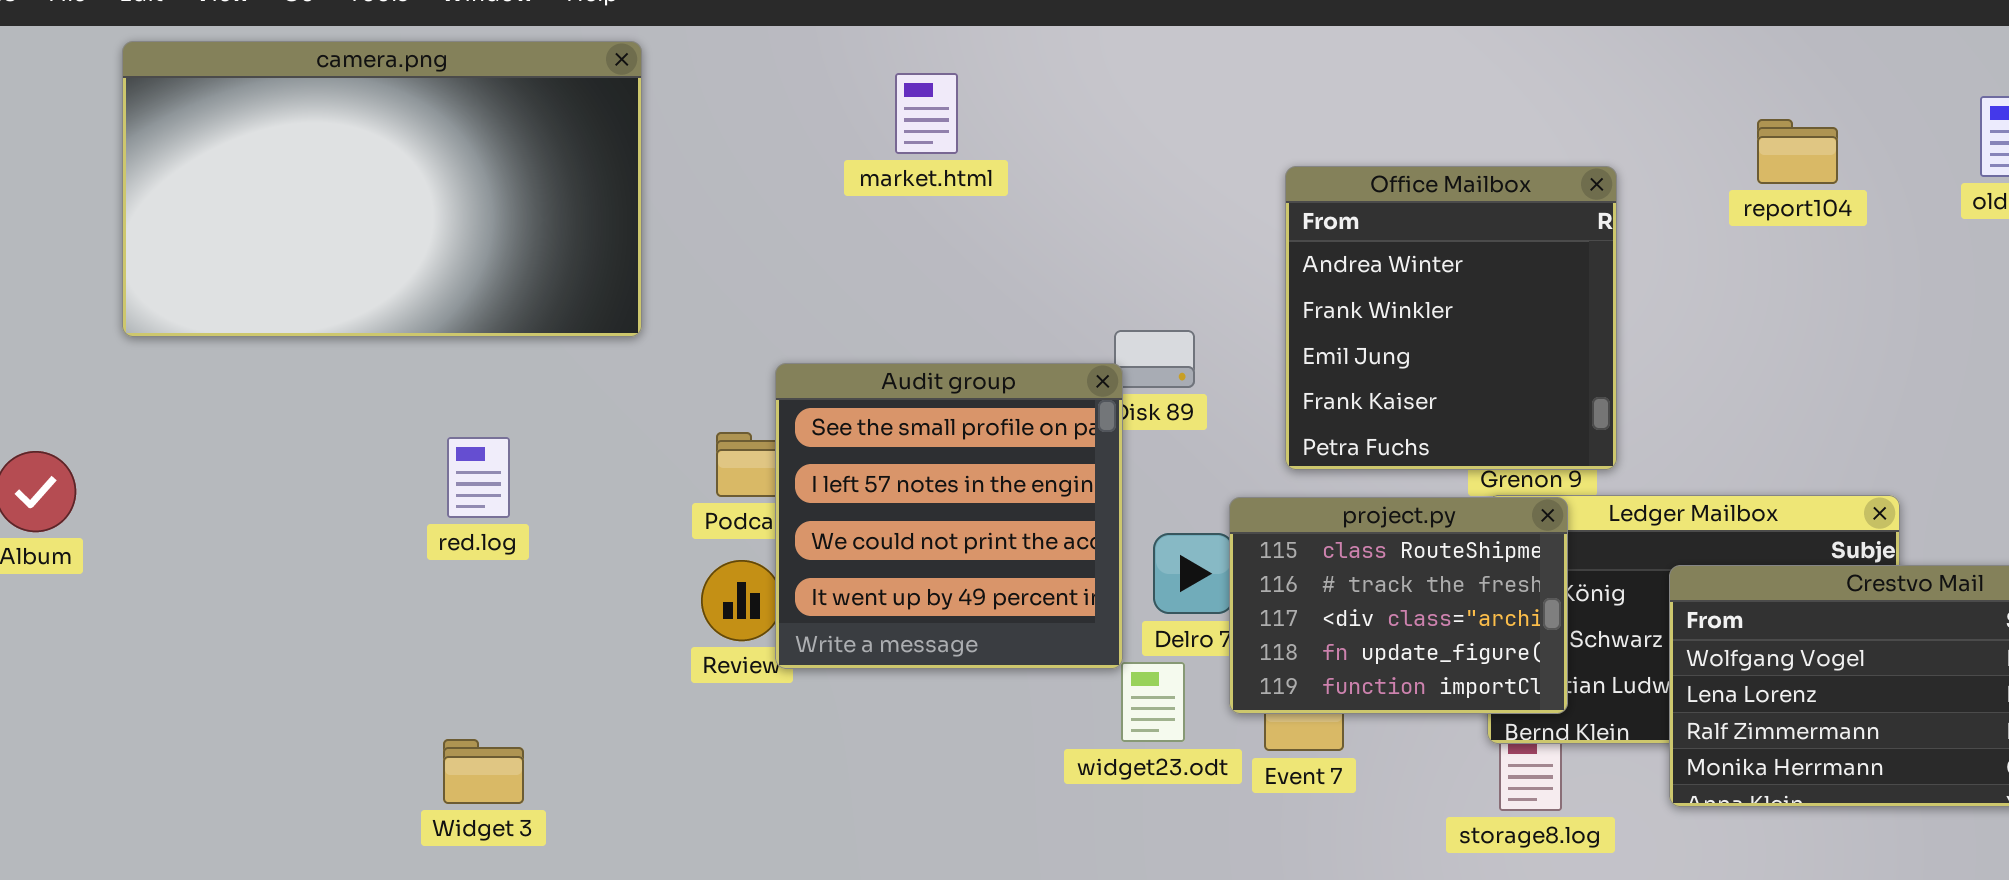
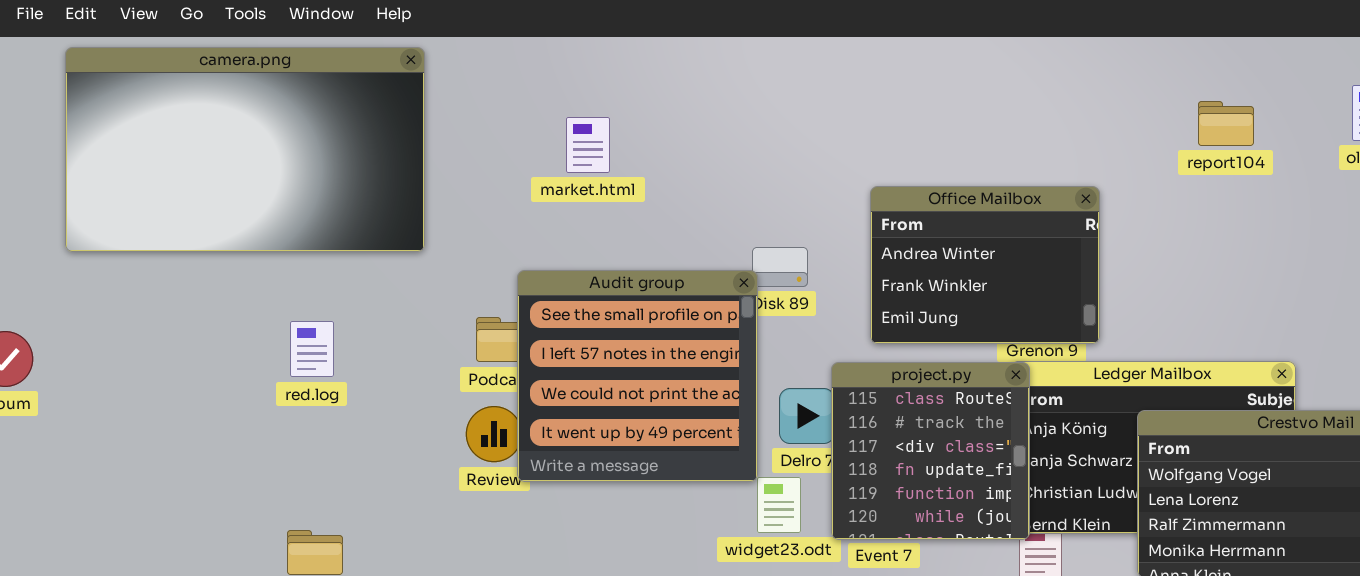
market.html: [895,73,958,154] -> [566,117,610,173], moved
Office Mailbox: [1285,166,1617,470] -> [870,186,1100,344], resized
project.py: [1229,497,1568,714] -> [831,362,1030,540], resized

